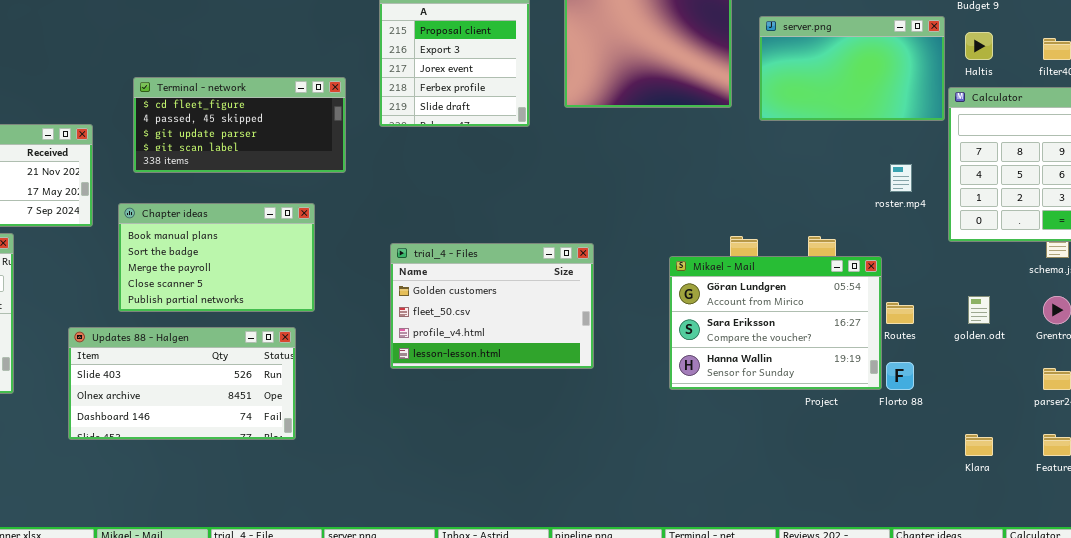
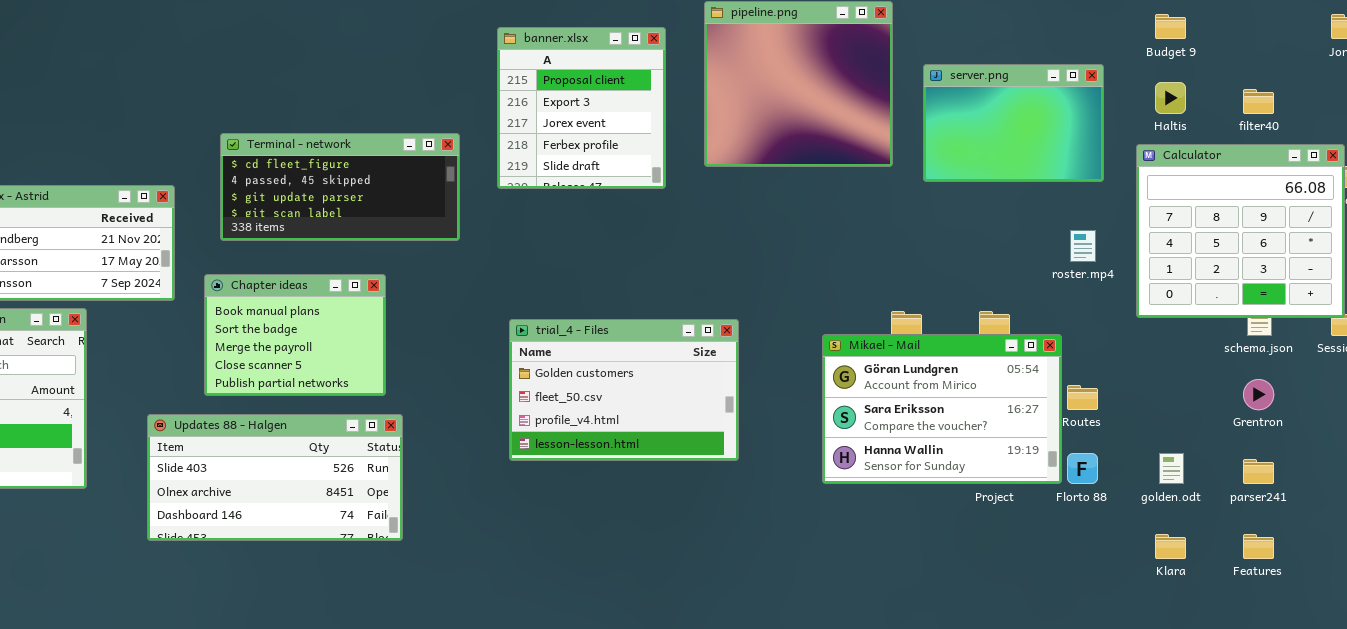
server.png: [759,16,945,121] -> [923,64,1104,182], resized
Chapter ideas: [118,203,315,312] -> [204,274,386,396], resized
golden.odt: [968,296,990,324] -> [1159,453,1184,484], moved

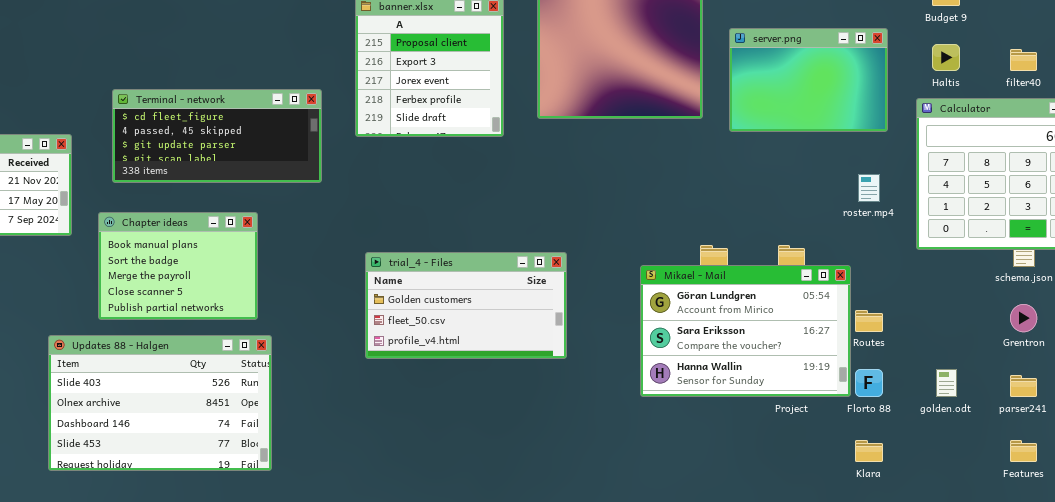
trial_4 - Files: [509,319,739,461] -> [365,252,567,359], resized
Updates 88 - Halgen: [147,414,403,541] -> [48,335,272,471], resized
Klara: [1155,534,1186,559] -> [855,440,883,462], moved

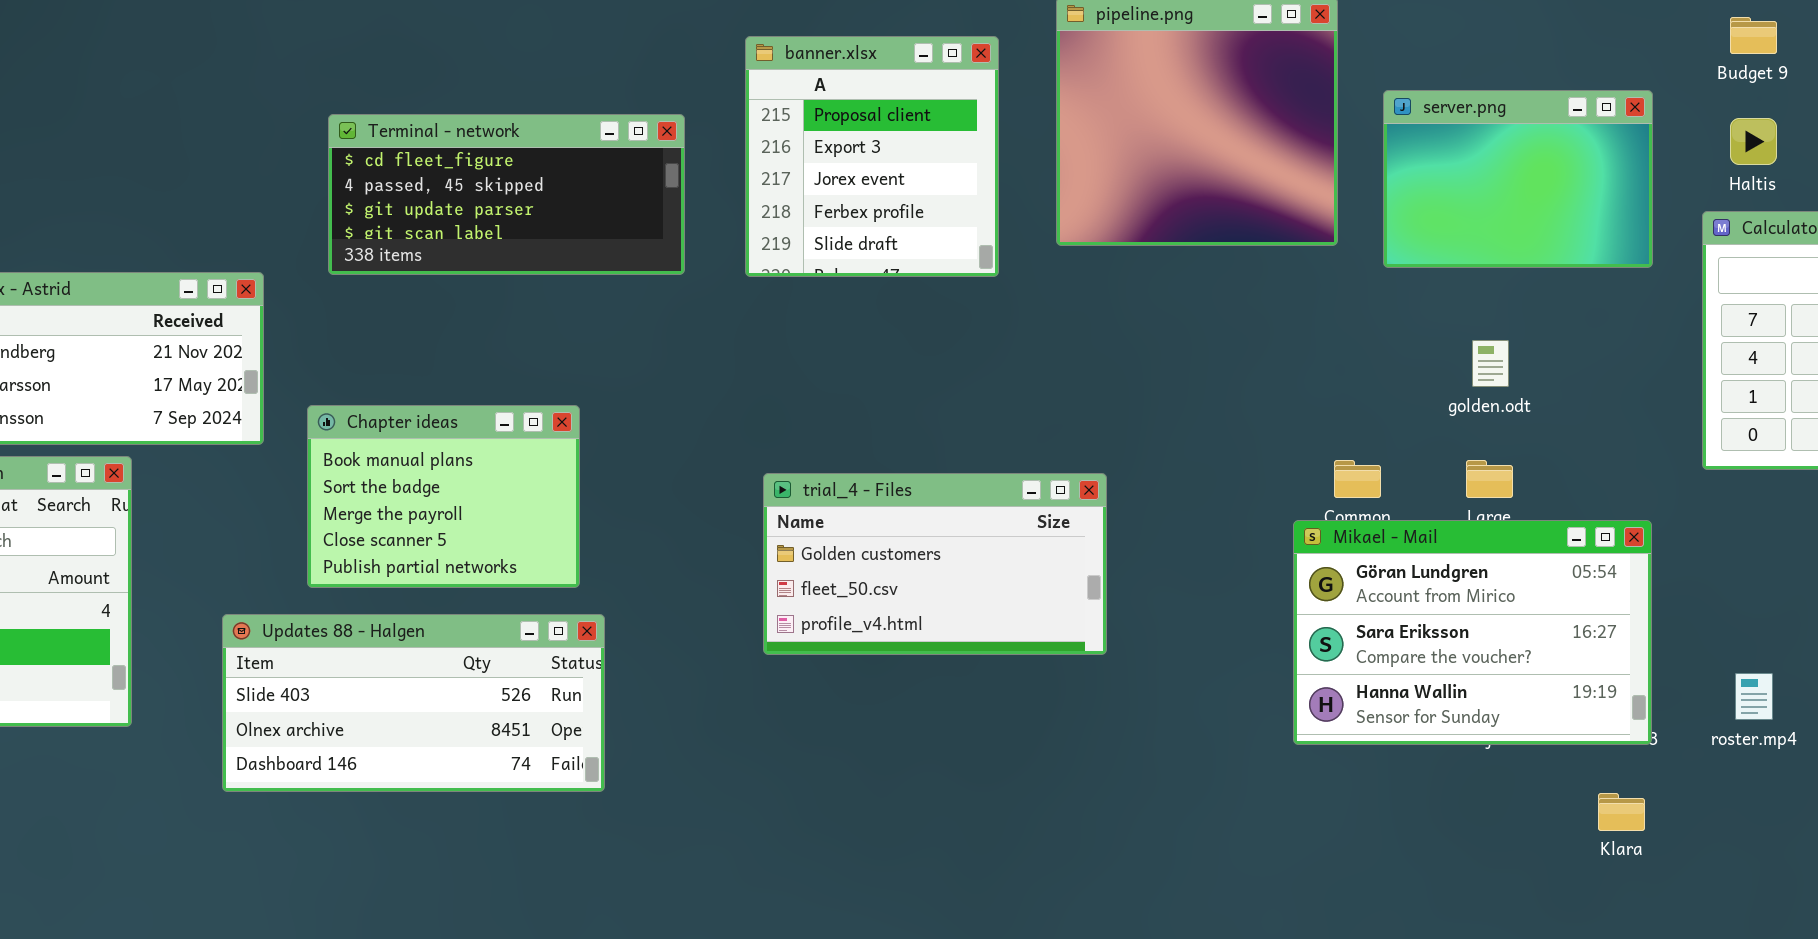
Terminal - network: [112,89,322,183] -> [328,114,685,275], moved
roster.mp4: [858,174,880,202] -> [1735,673,1773,720], moved
Mikael - Mail: [640,265,851,397] -> [1293,520,1652,745], moved
Updates 88 - Halgen: [48,335,272,471] -> [222,614,605,792], resized
golden.odt: [936,369,957,397] -> [1472,340,1509,387], moved

